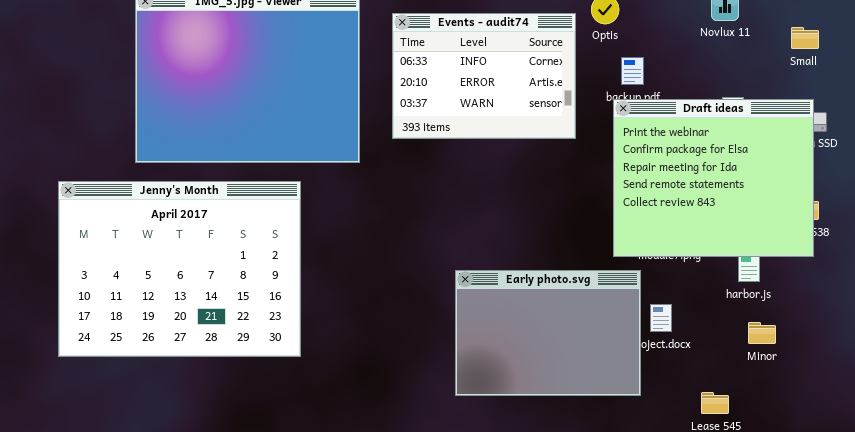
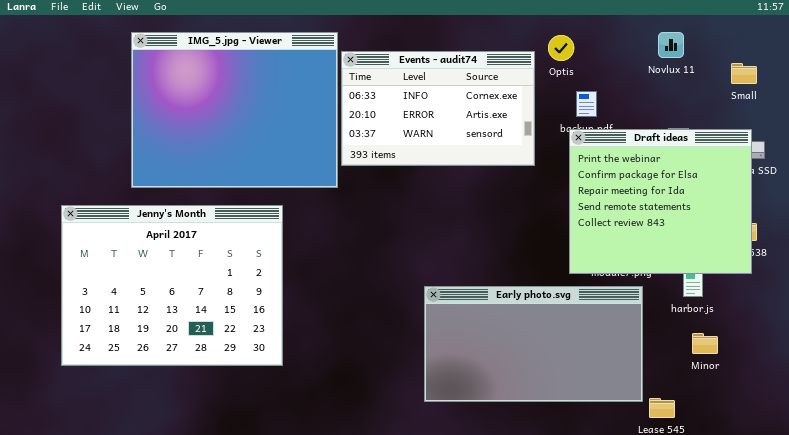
Events - audit74: [392,13,576,139] -> [341,51,535,166], resized
Early photo.svg: [455,270,641,396] -> [424,286,643,402], resized

